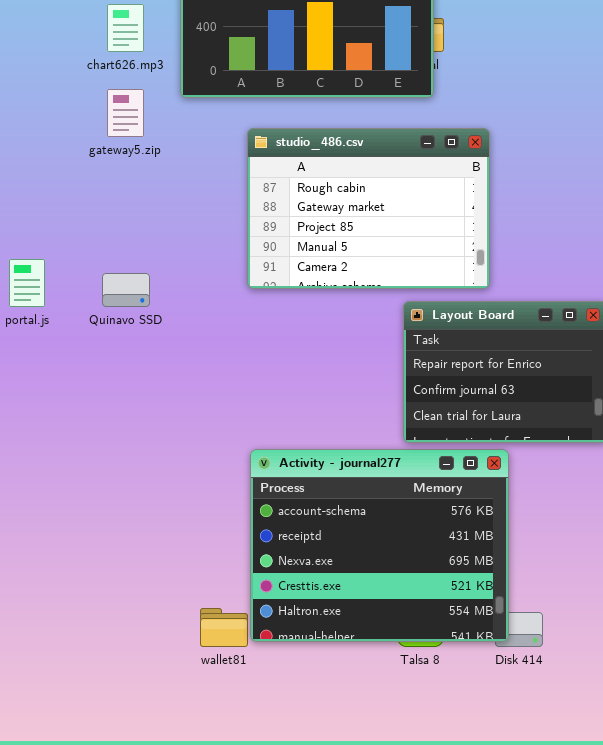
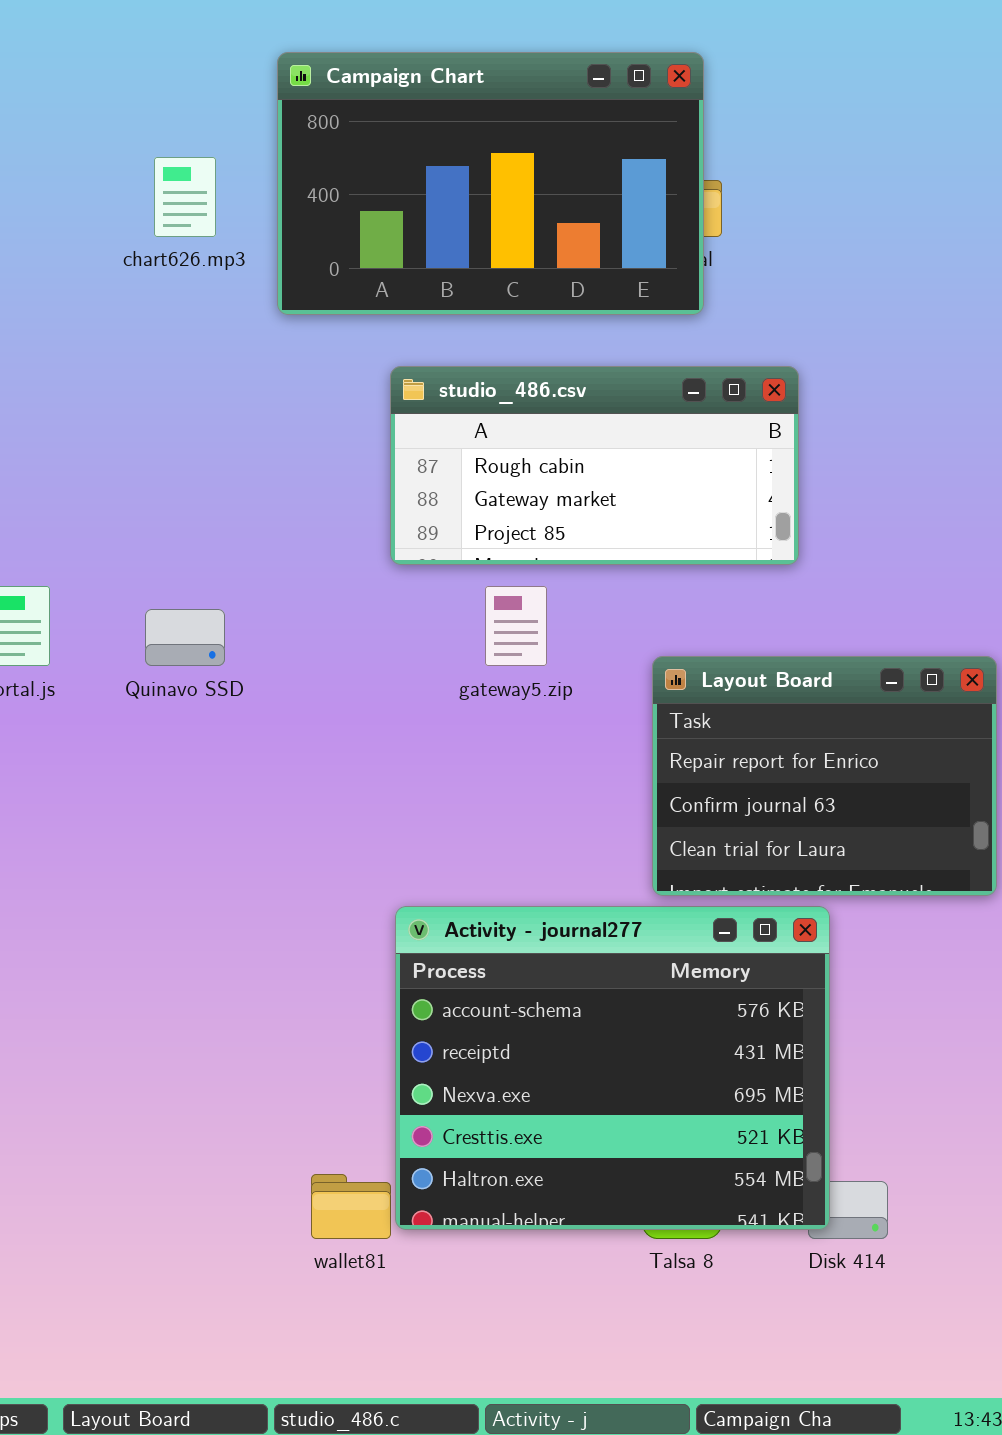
gateway5.zip: [107,89,144,137] -> [485,586,547,666], moved
studio_486.csv: [247,128,490,289] -> [390,366,799,565], resized

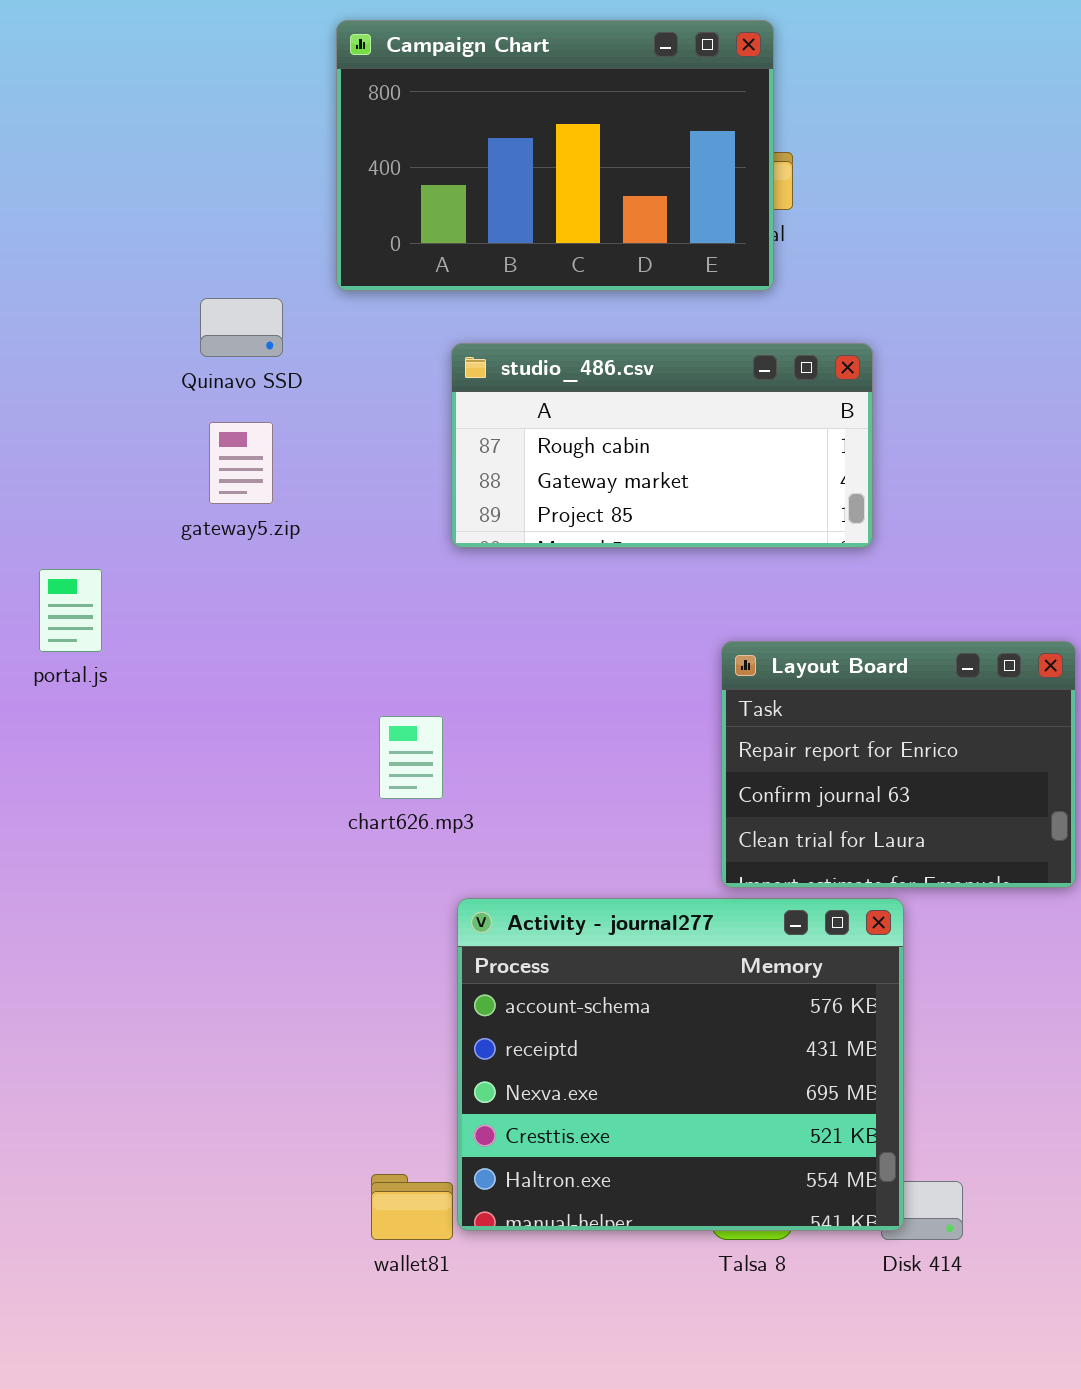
chart626.mp3: [154,157,216,237] -> [379,716,443,799], moved
gateway5.zip: [485,586,547,666] -> [209,422,273,504], moved
Quinavo SSD: [145,609,225,666] -> [200,298,283,357], moved

